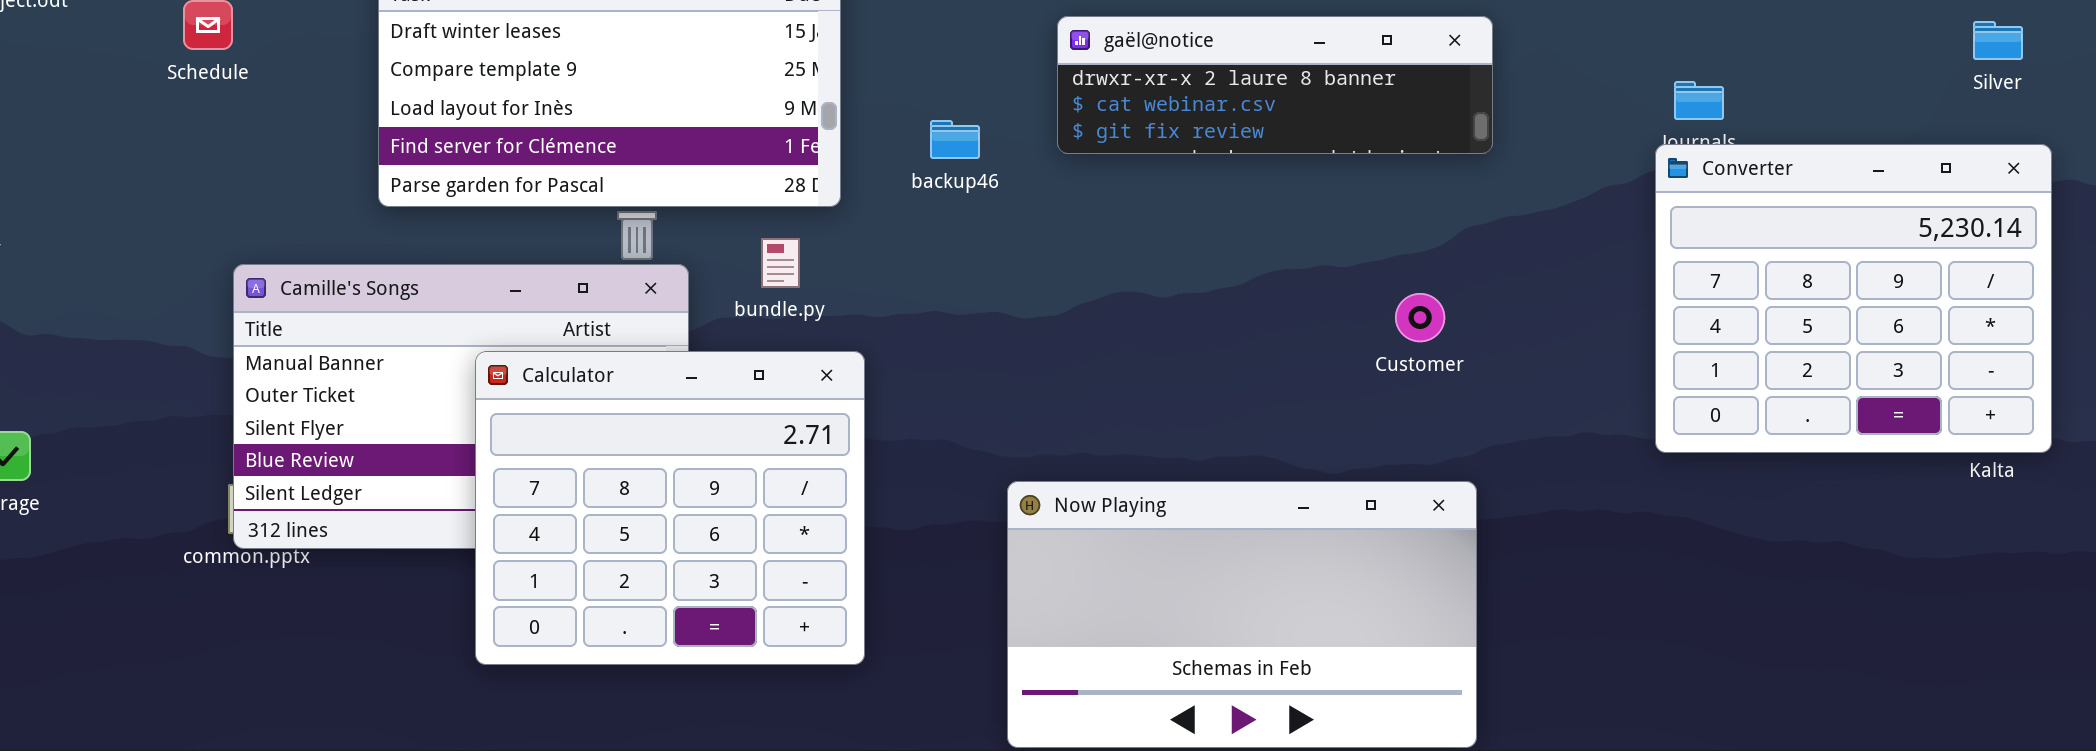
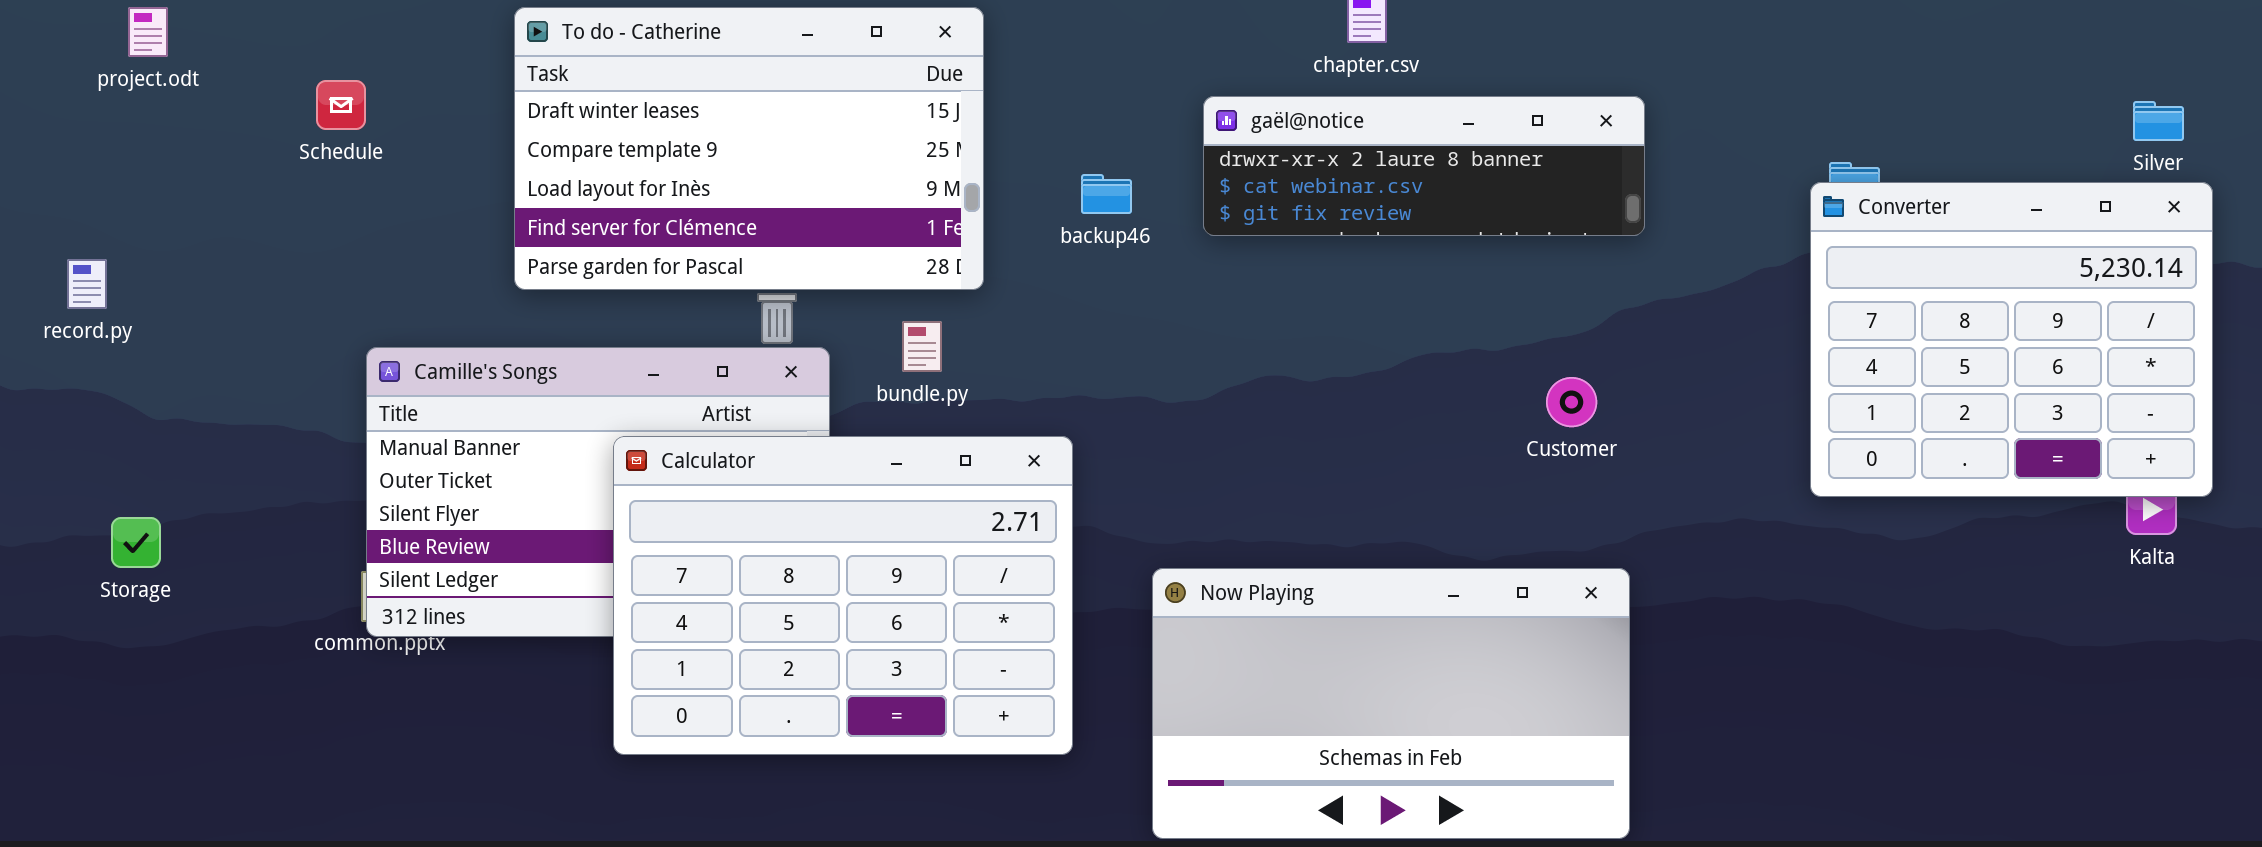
backup46: [930,120,980,159] -> [1081,174,1132,214], moved
Converter: [1655,144,2052,453] -> [1810,182,2213,497], moved
Calculator: [475,351,865,665] -> [613,436,1073,755], resized

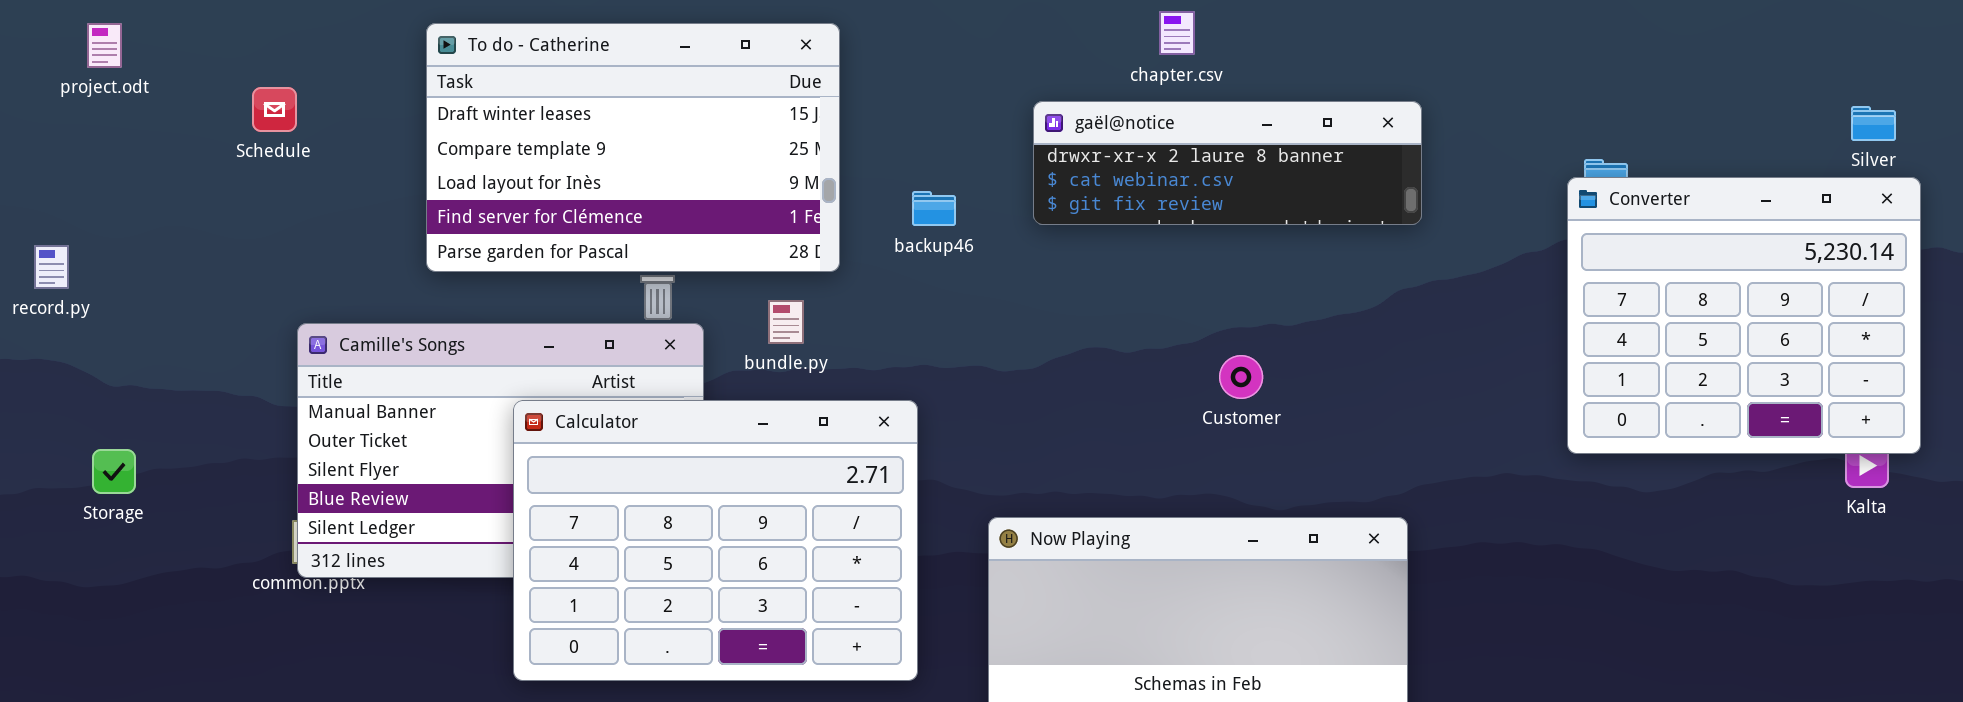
backup46: [1081,174,1132,214] -> [912,191,956,226], moved
Customer: [1546,377,1597,427] -> [1219,355,1263,399], moved
Storage: [111,517,161,568] -> [92,449,136,494], moved

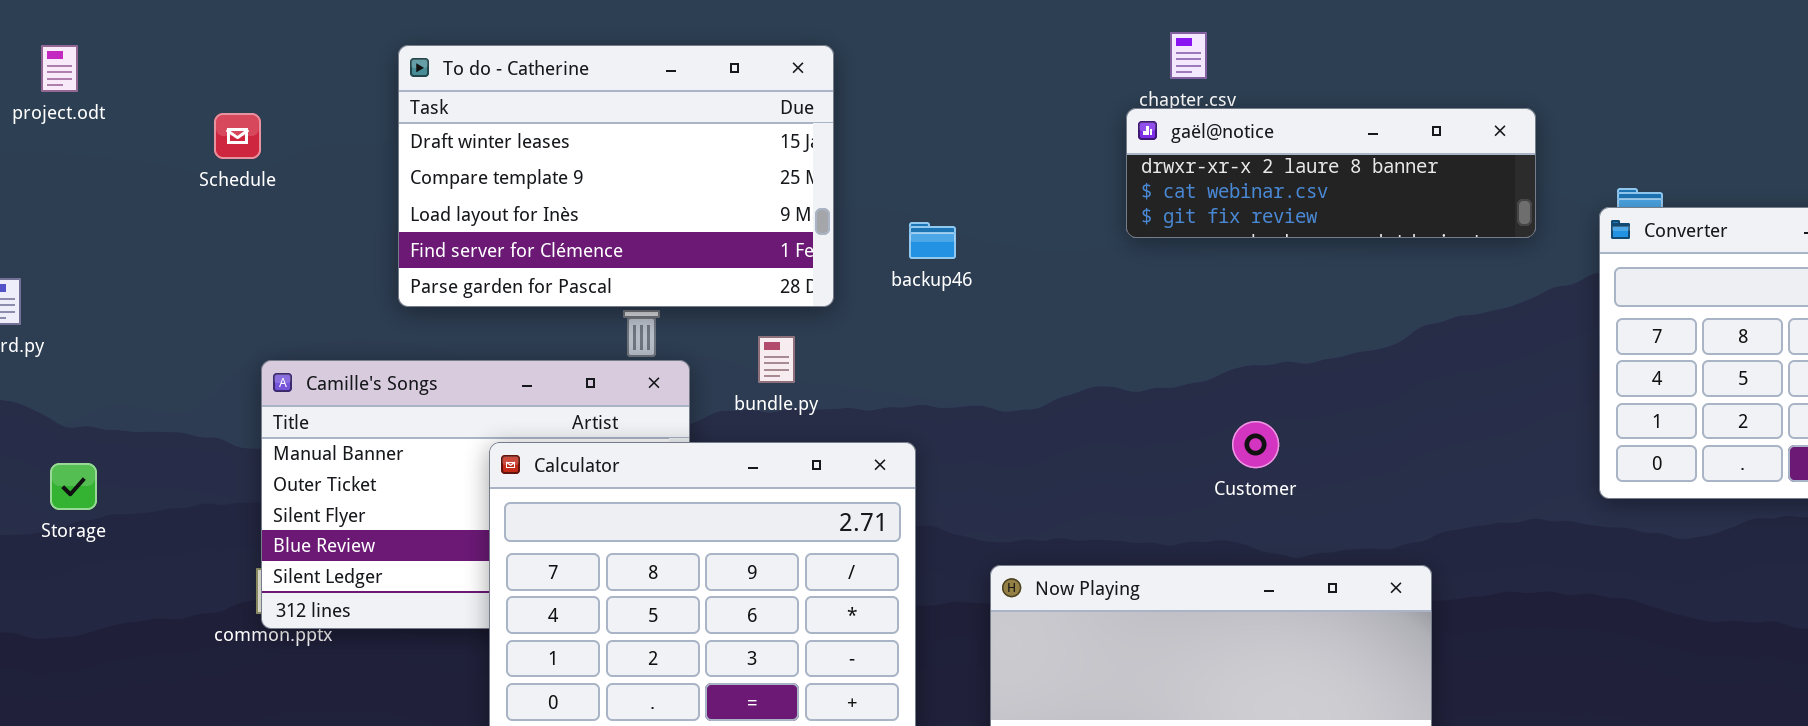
gaël@notice: [1033,101,1422,225] -> [1126,108,1536,238], moved
Customer: [1219,355,1263,399] -> [1232,421,1279,468], moved
Storage: [92,449,136,494] -> [50,463,97,510], moved

